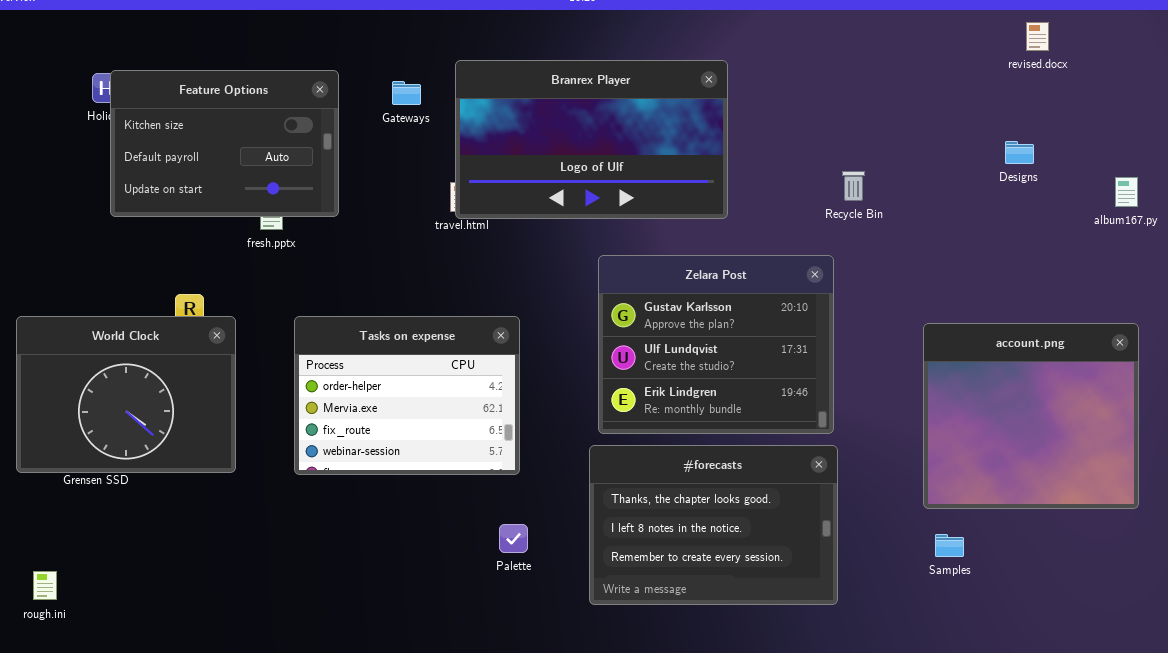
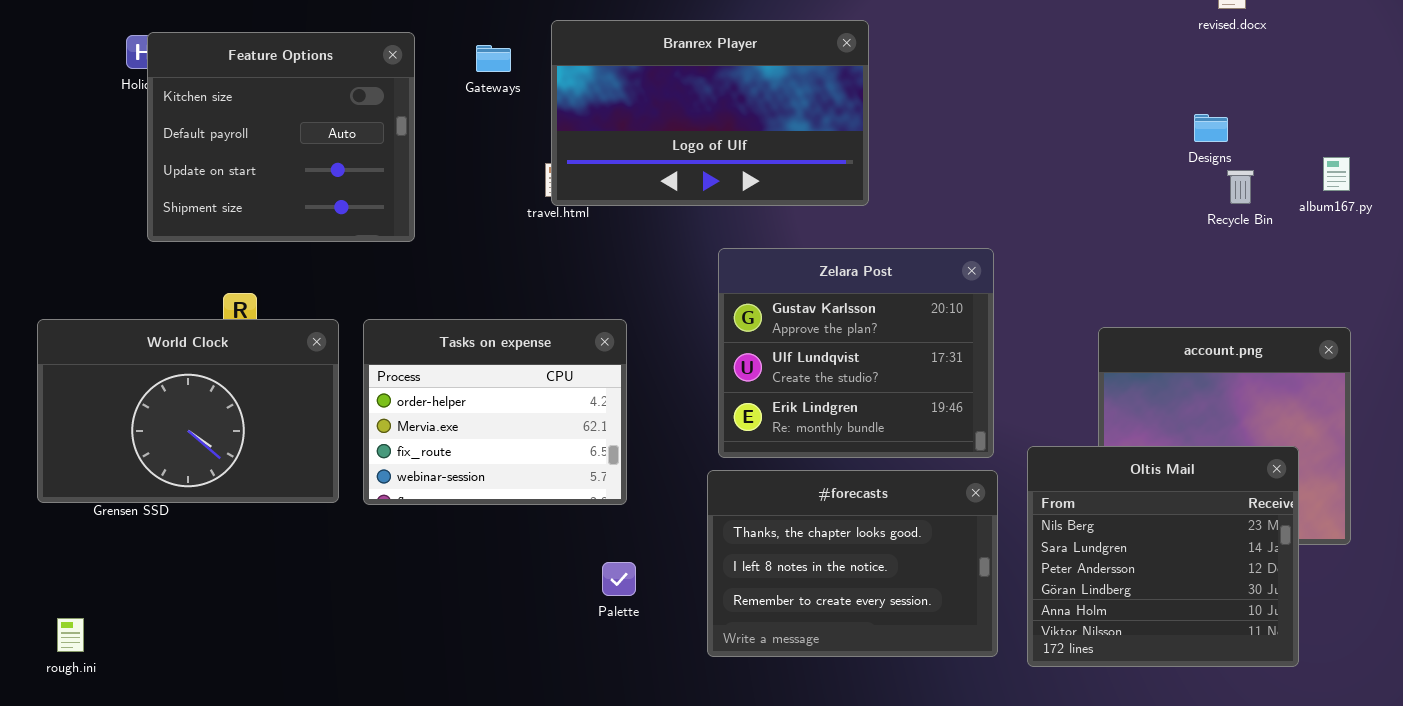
Feature Options: [110,70,339,217] -> [147,32,415,242], resized
Recycle Bin: [842,171,865,201] -> [1227,170,1254,204], moved
World Clock: [16,316,236,473] -> [37,319,339,503], resized
Oltis Mail: none -> [1027,446,1299,667], opened

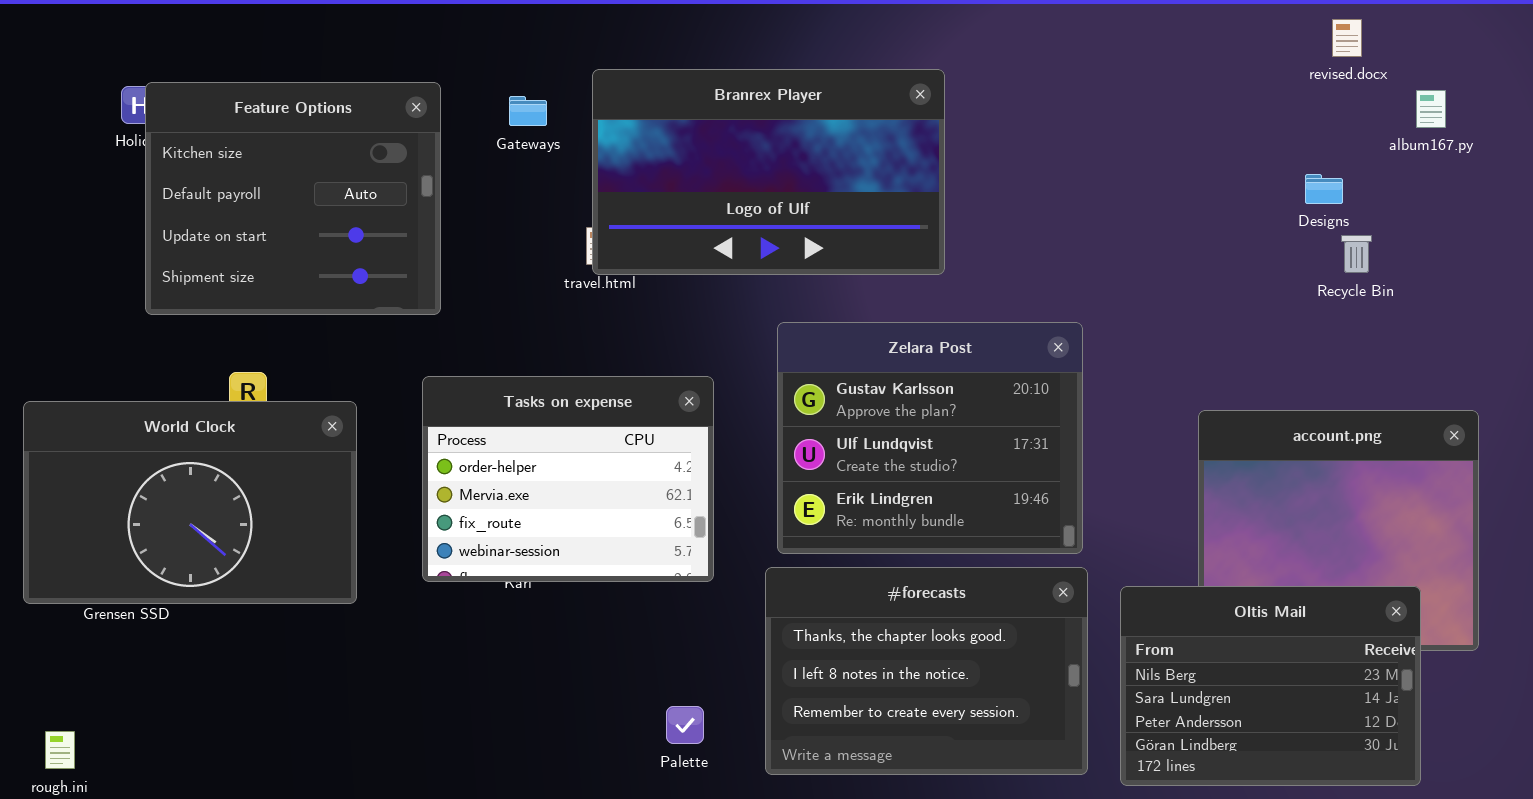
album167.py: [1323,157,1350,191] -> [1416,90,1446,128], moved
Tasks on expense: [363,319,627,505] -> [422,376,714,582], moved
Oltis Mail: [1027,446,1299,667] -> [1120,586,1421,786], resized
Palette: [602,562,636,596] -> [666,706,704,744], moved

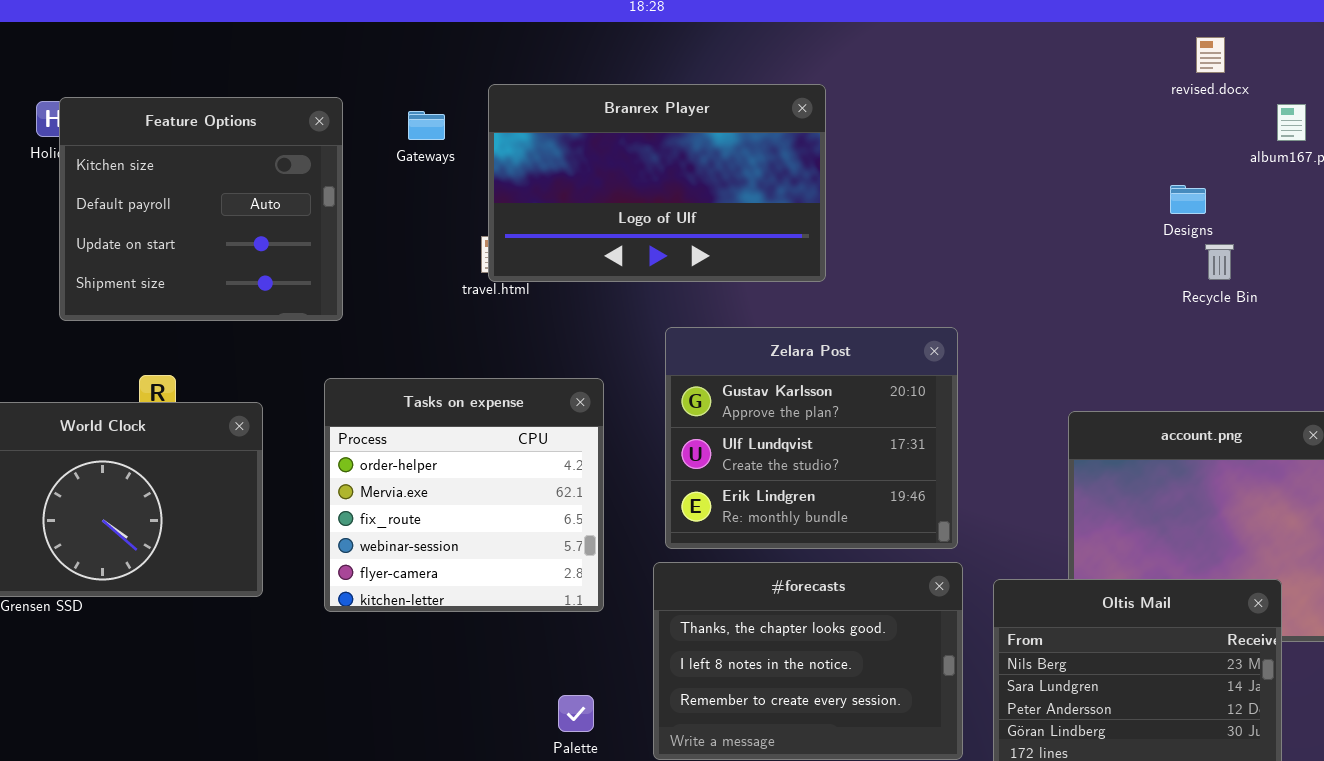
Tasks on expense: [422,376,714,582] -> [324,378,604,612], resized

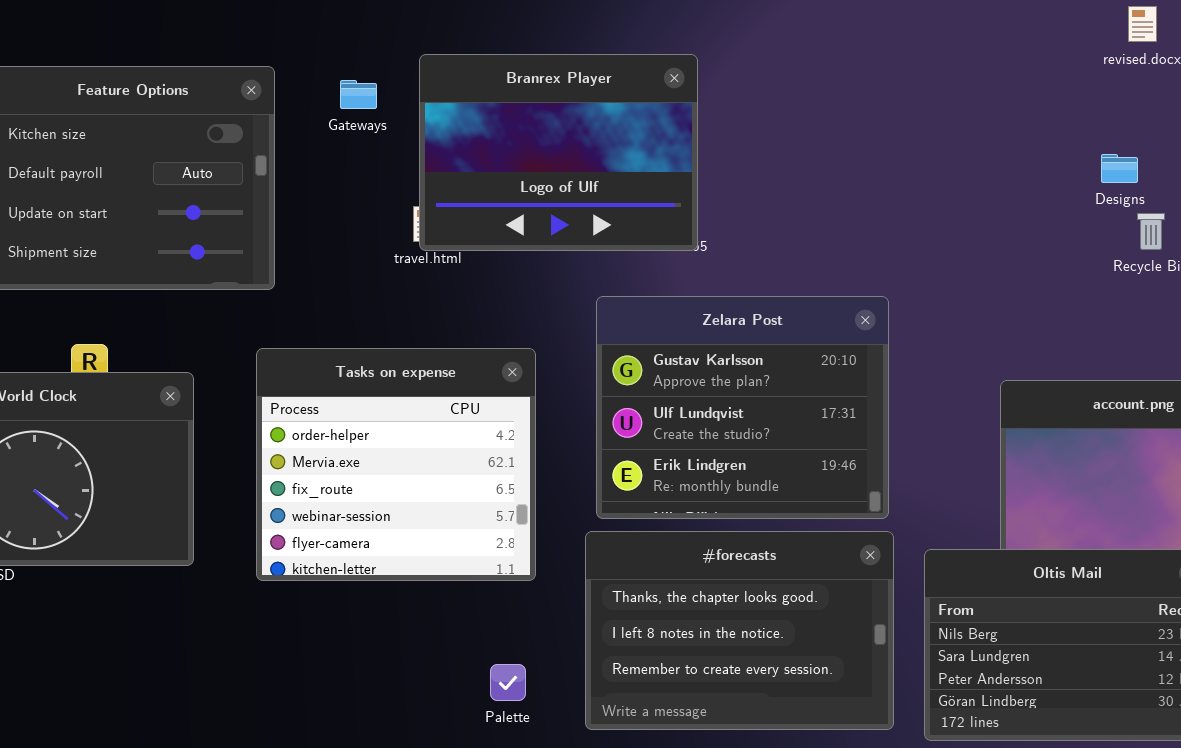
Branrex Player: [488,84,826,282] -> [419,54,698,251], resized

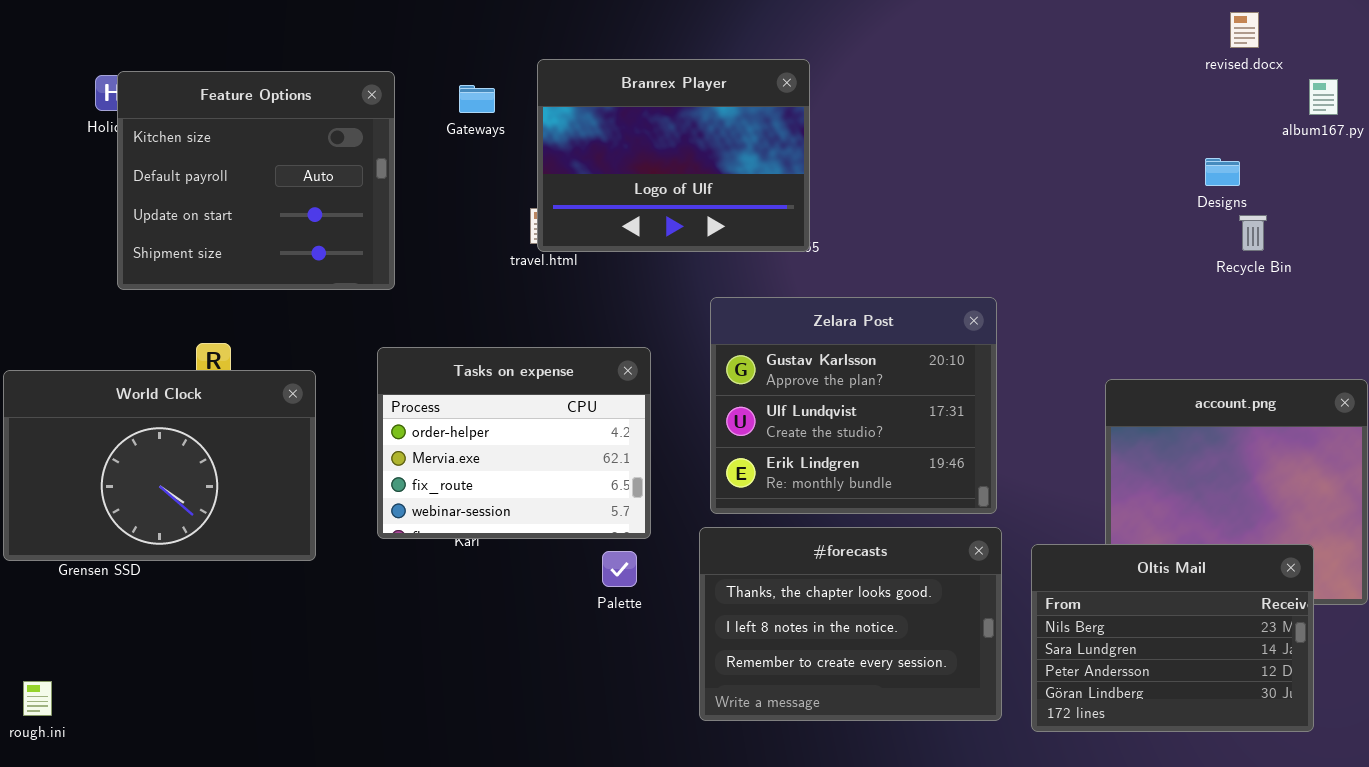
Tasks on expense: [256,348,536,581] -> [377,347,651,539], resized
Palette: [490,664,526,701] -> [602,551,637,587], moved

